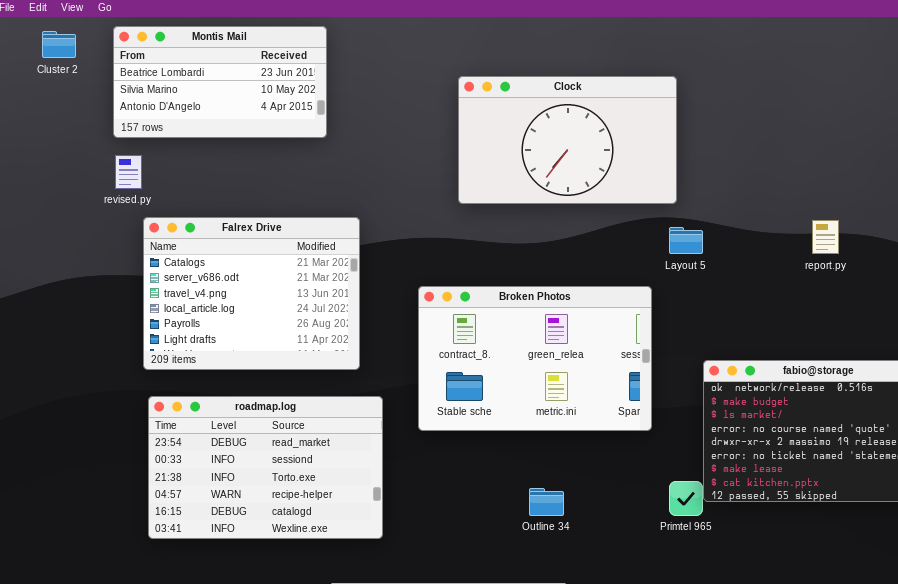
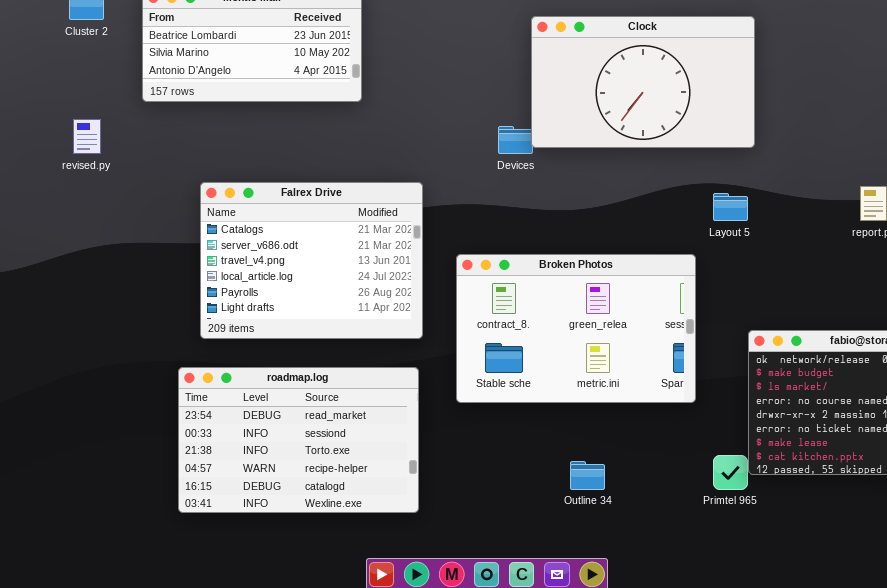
Clock: [458,76,677,204] -> [531,16,755,148], moved
revised.py: [115,155,142,189] -> [73,119,101,154], moved
Falrex Drive: [143,217,360,370] -> [200,182,423,339], moved

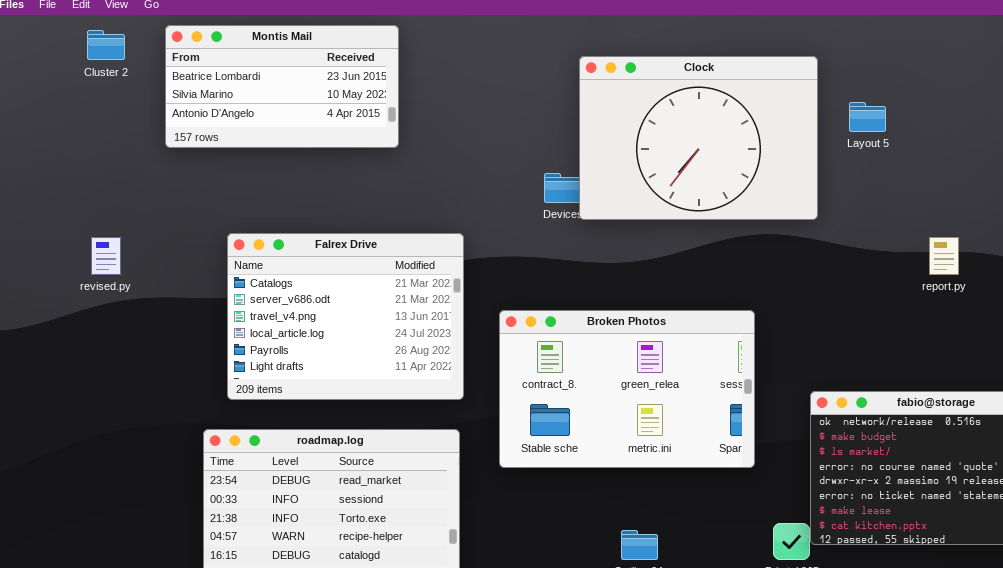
Clock: [531,16,755,148] -> [579,56,818,220], resized
revised.py: [73,119,101,154] -> [91,237,121,275], moved
Layout 5: [713,193,748,221] -> [849,102,886,132], moved

